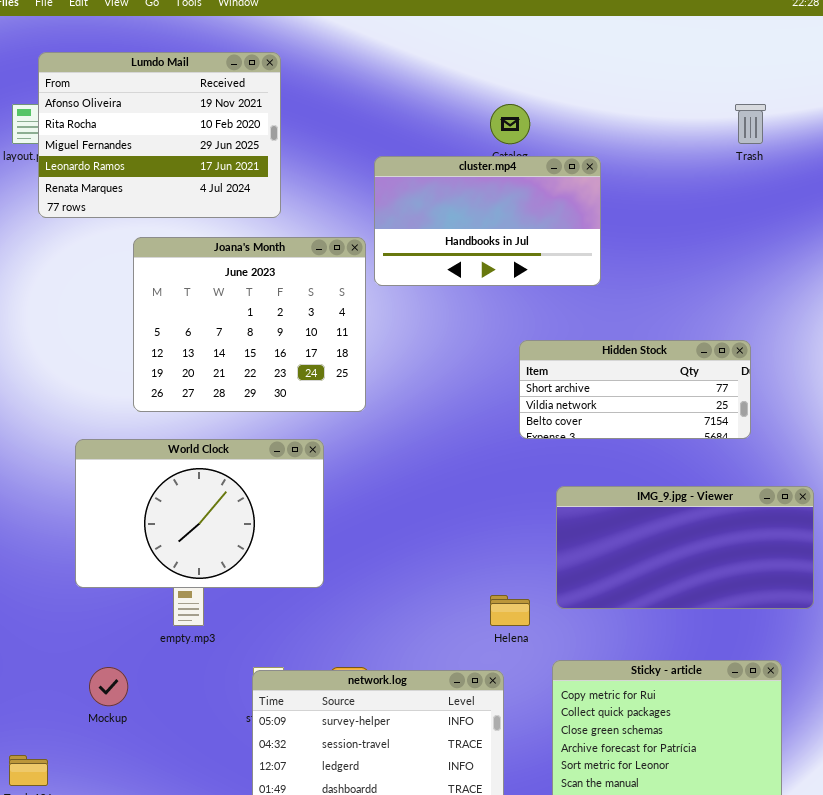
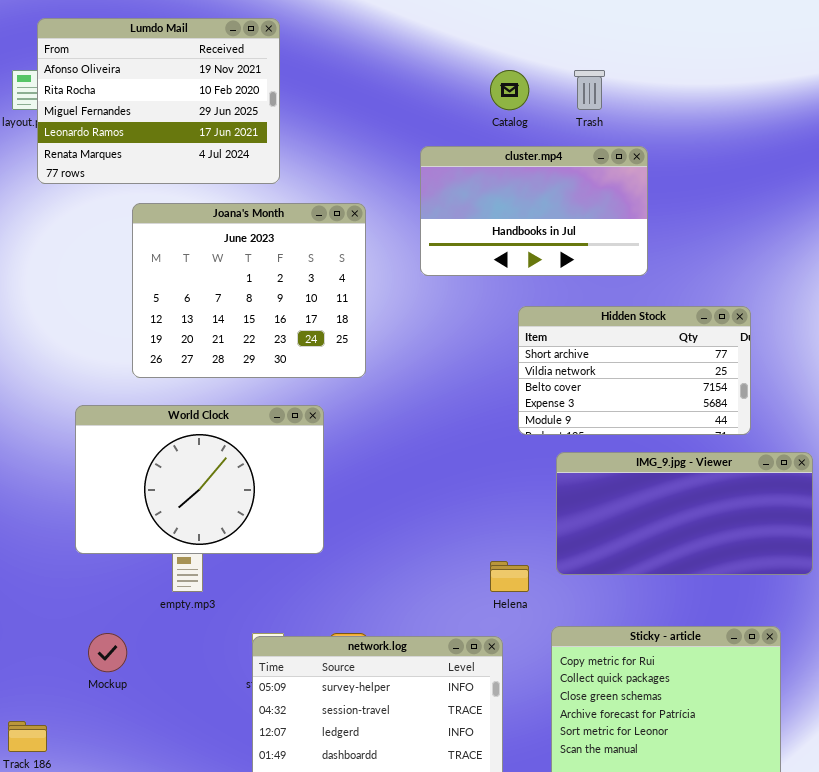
Trash: [735,104,766,144] -> [574,70,605,110], moved
cluster.mp4: [374,156,601,286] -> [420,146,648,276], moved
Hidden Stock: [519,340,751,439] -> [518,306,751,435], resized

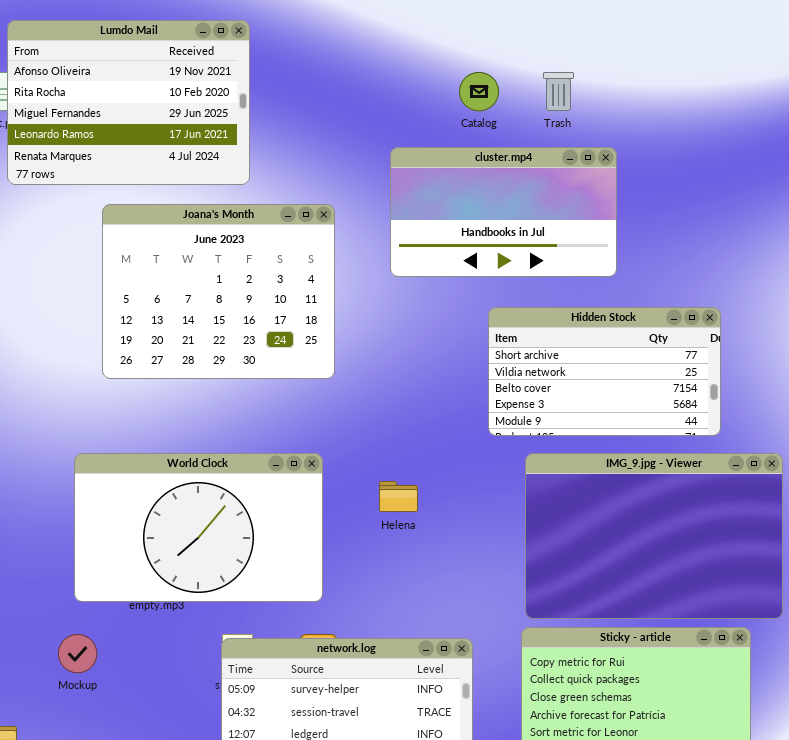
World Clock: [75,405,324,554] -> [74,453,323,602], moved
IMG_9.jpg - Viewer: [556,452,813,575] -> [525,453,783,619], resized
Helena: [490,561,529,592] -> [379,481,418,512], moved

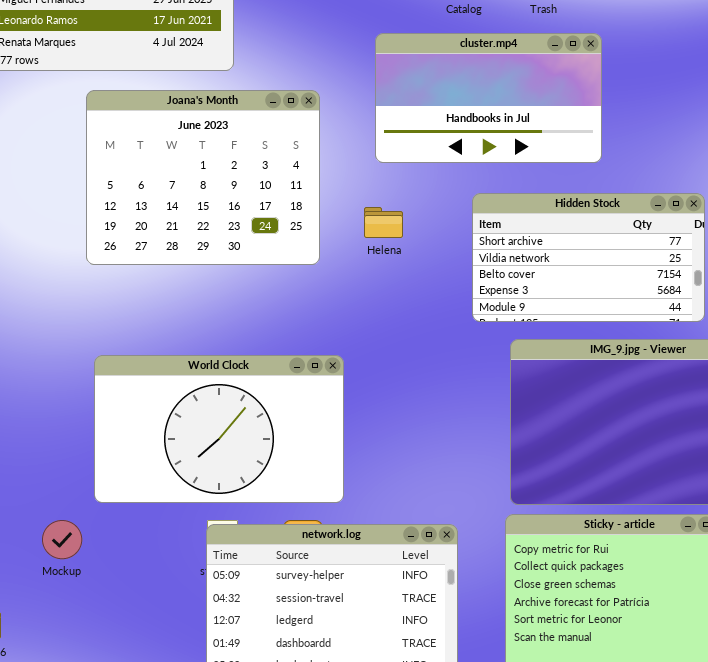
World Clock: [74,453,323,602] -> [94,355,344,503], moved
Helena: [379,481,418,512] -> [364,207,403,238], moved

